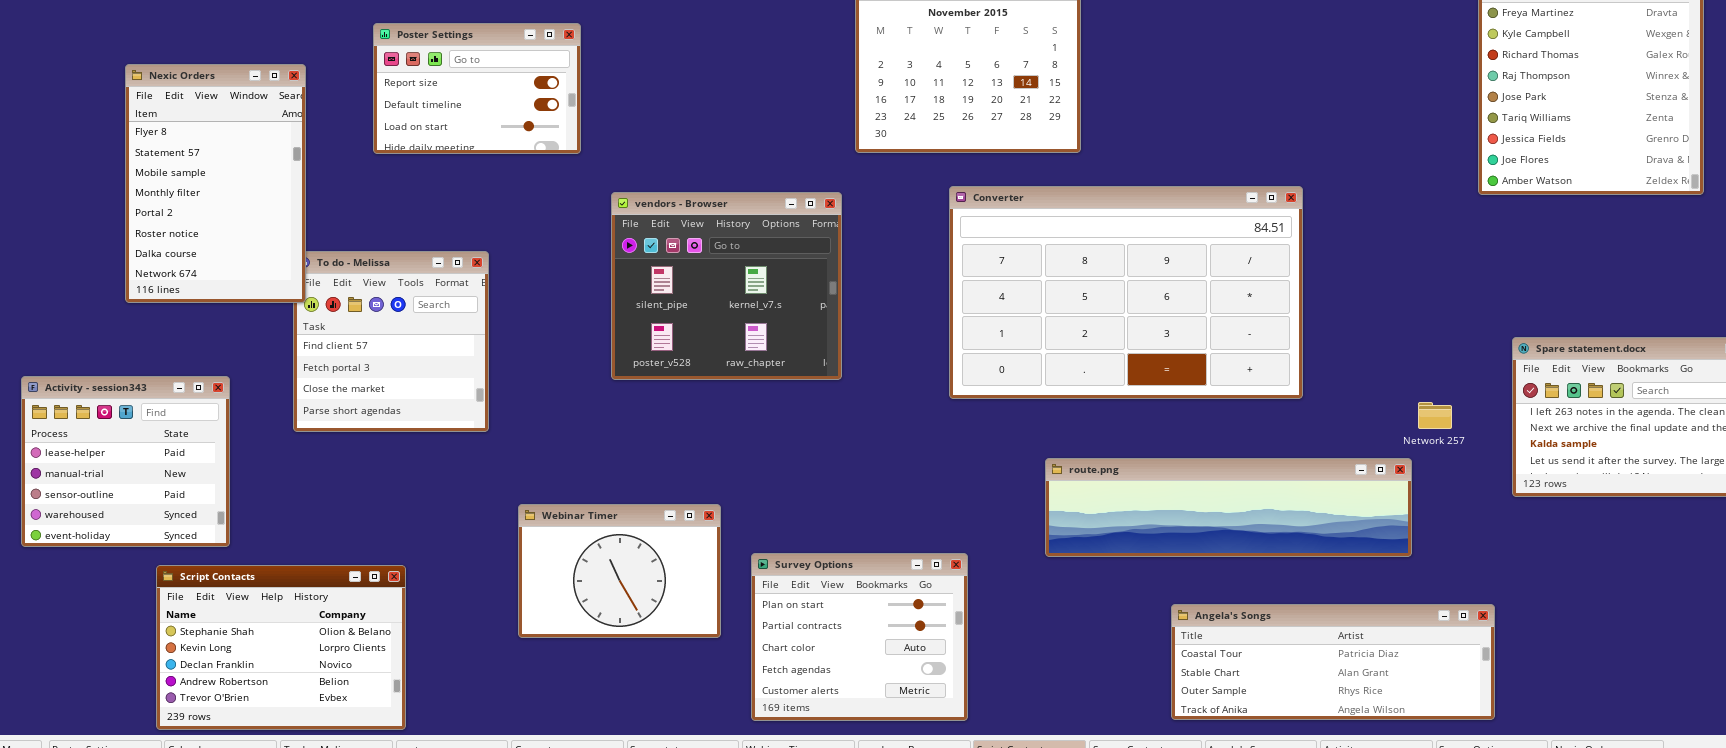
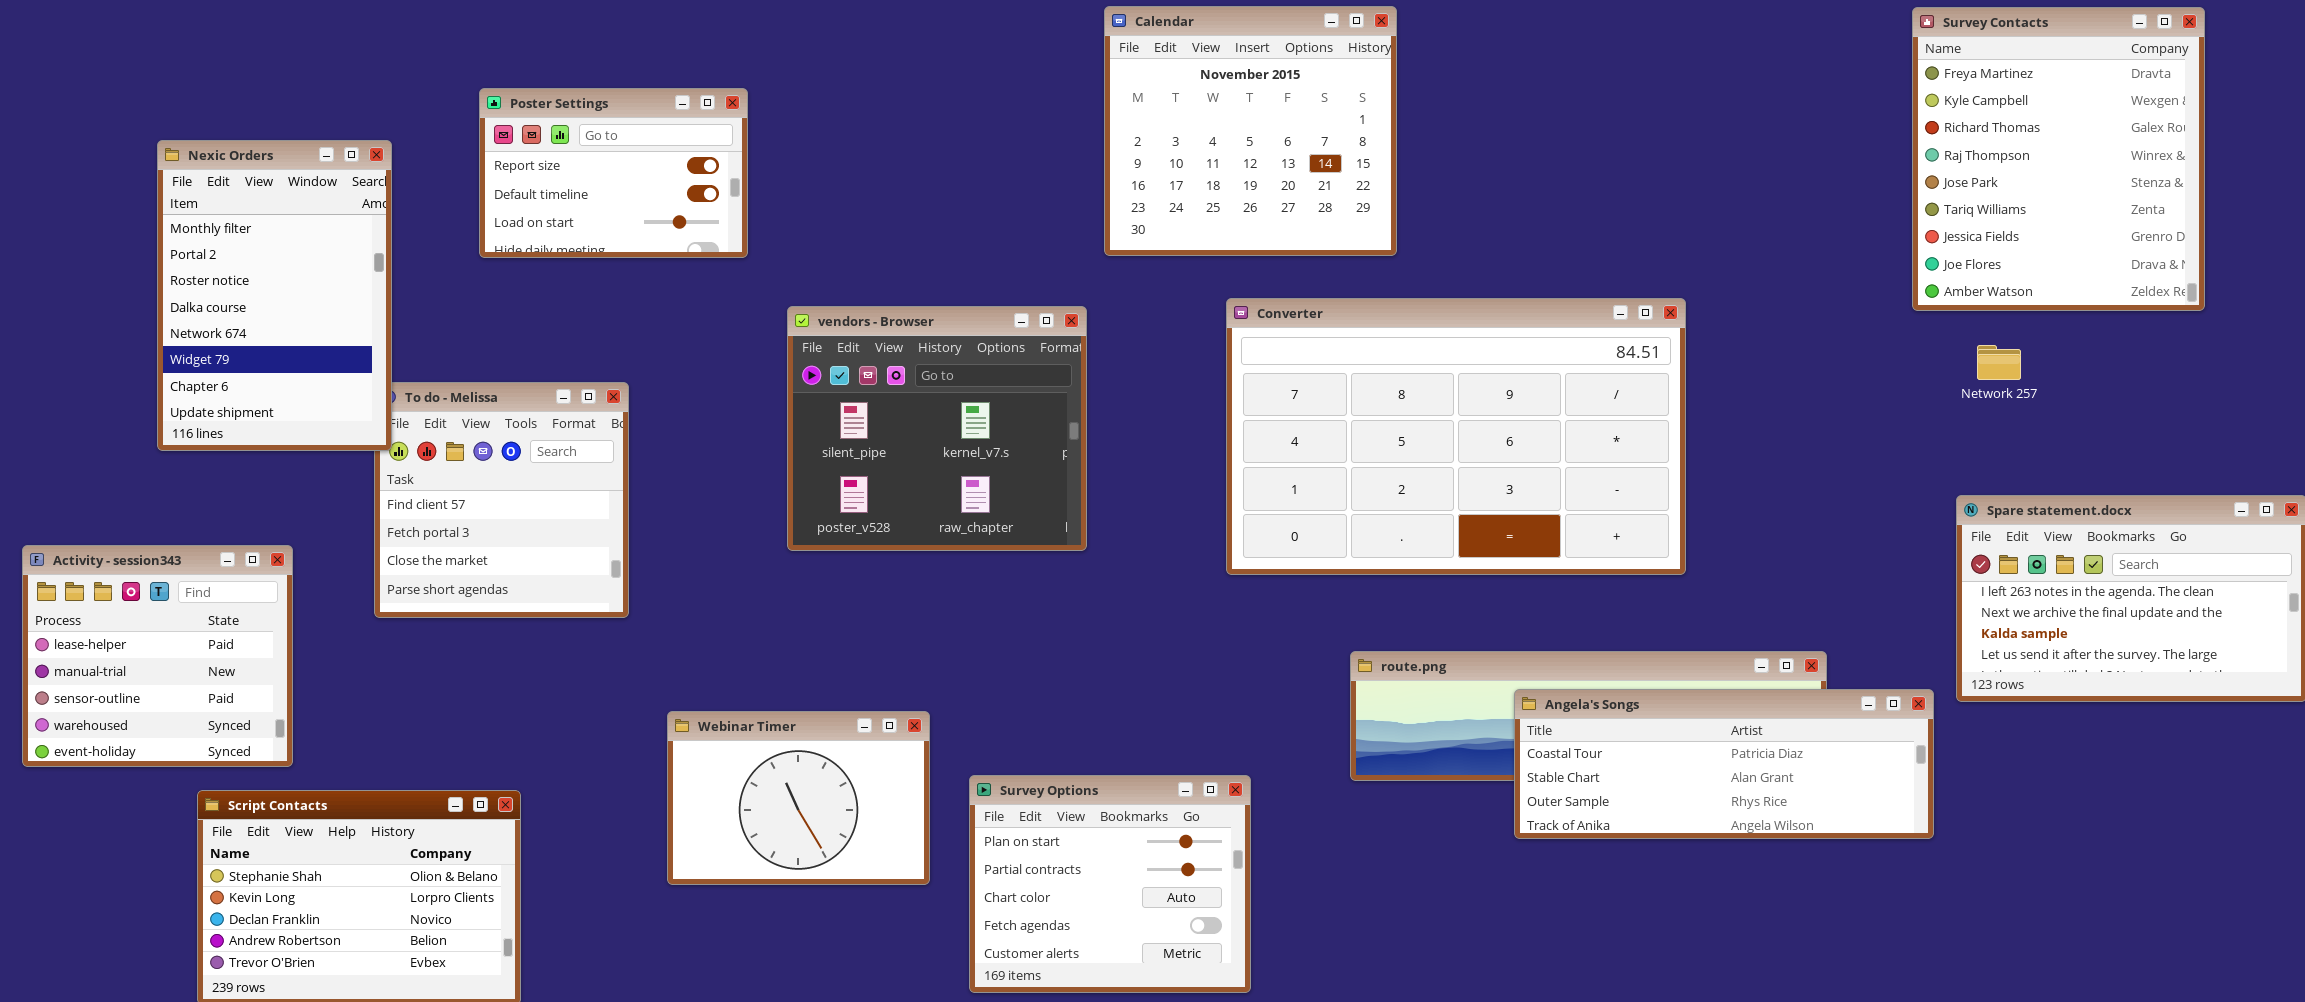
Nexic Orders: [125,64,306,303] -> [157,140,392,451], scrolled down 3 rows
Network 257: [1418,402,1452,429] -> [1977,345,2021,380], moved
Angela's Songs: [1171,604,1495,720] -> [1514,689,1934,839], moved

